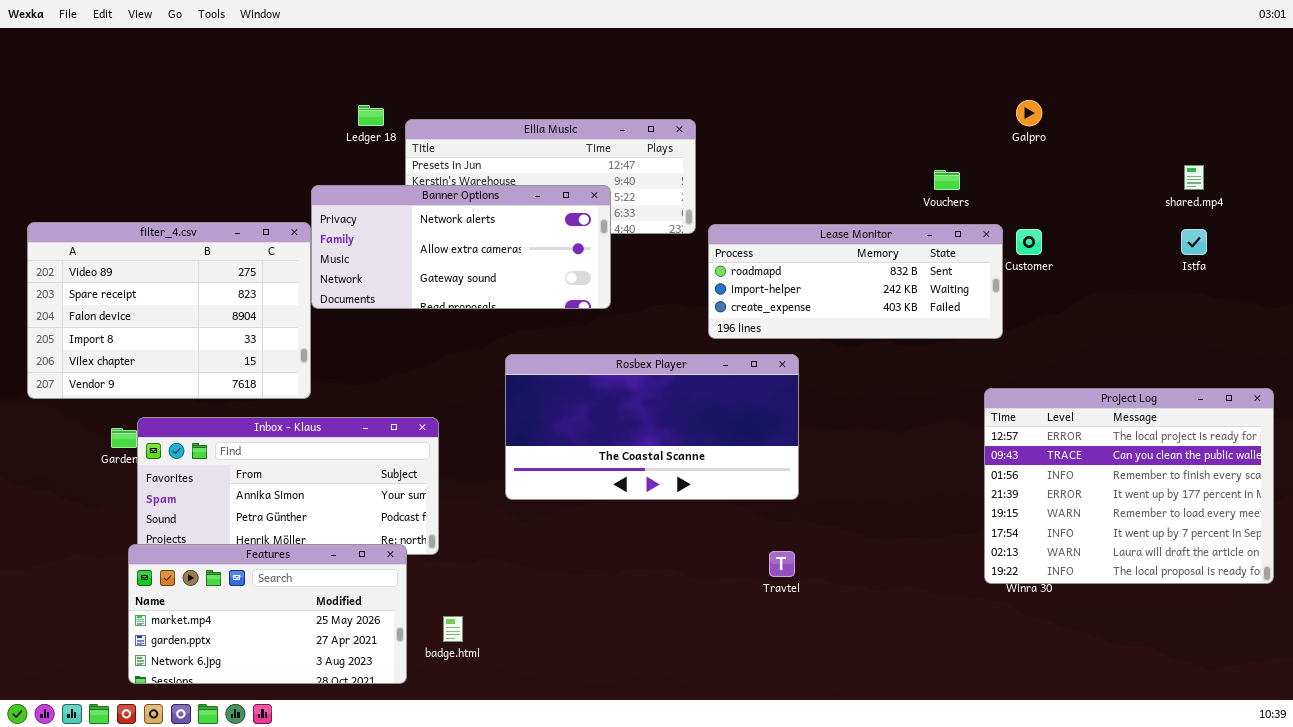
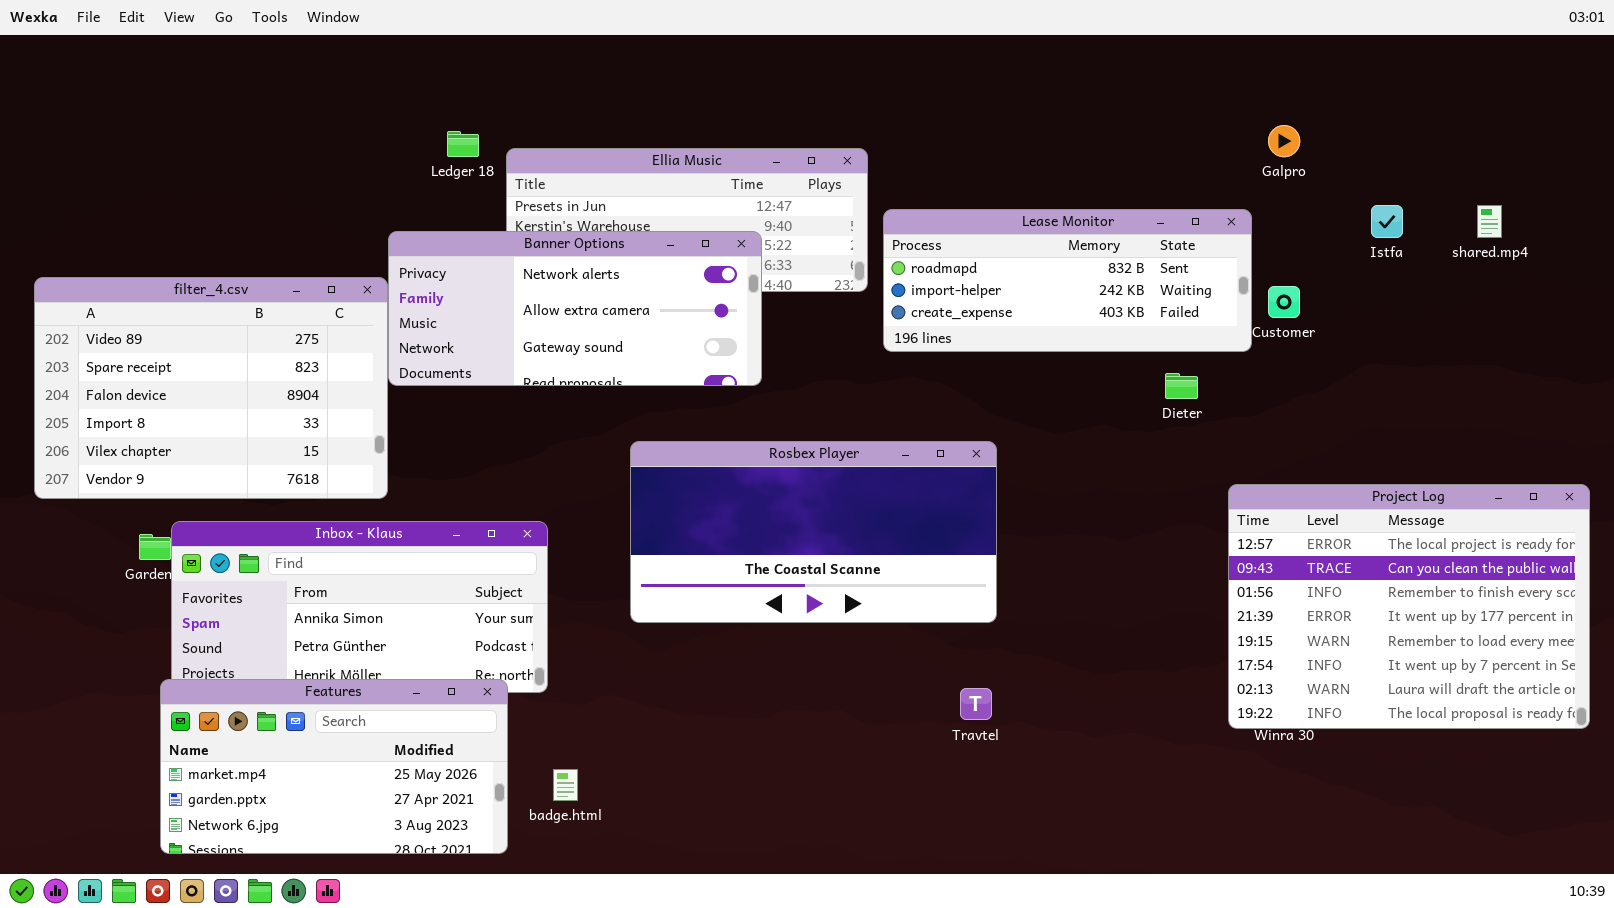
Lease Monitor: [708,224,1003,339] -> [883,209,1252,352], moved
Istfa: [1181,229,1207,255] -> [1371,205,1403,238], moved

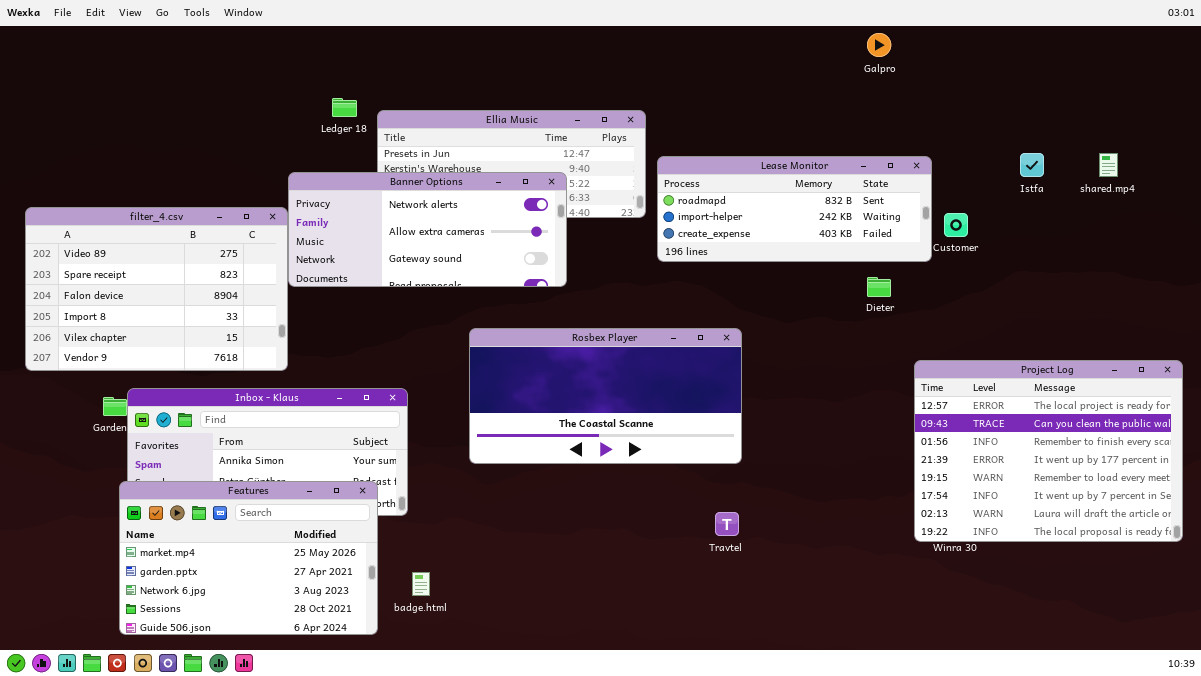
Galpro: [1268,125,1300,157] -> [867,33,891,57], moved
Features: [160,679,508,854] -> [119,481,378,635], resized

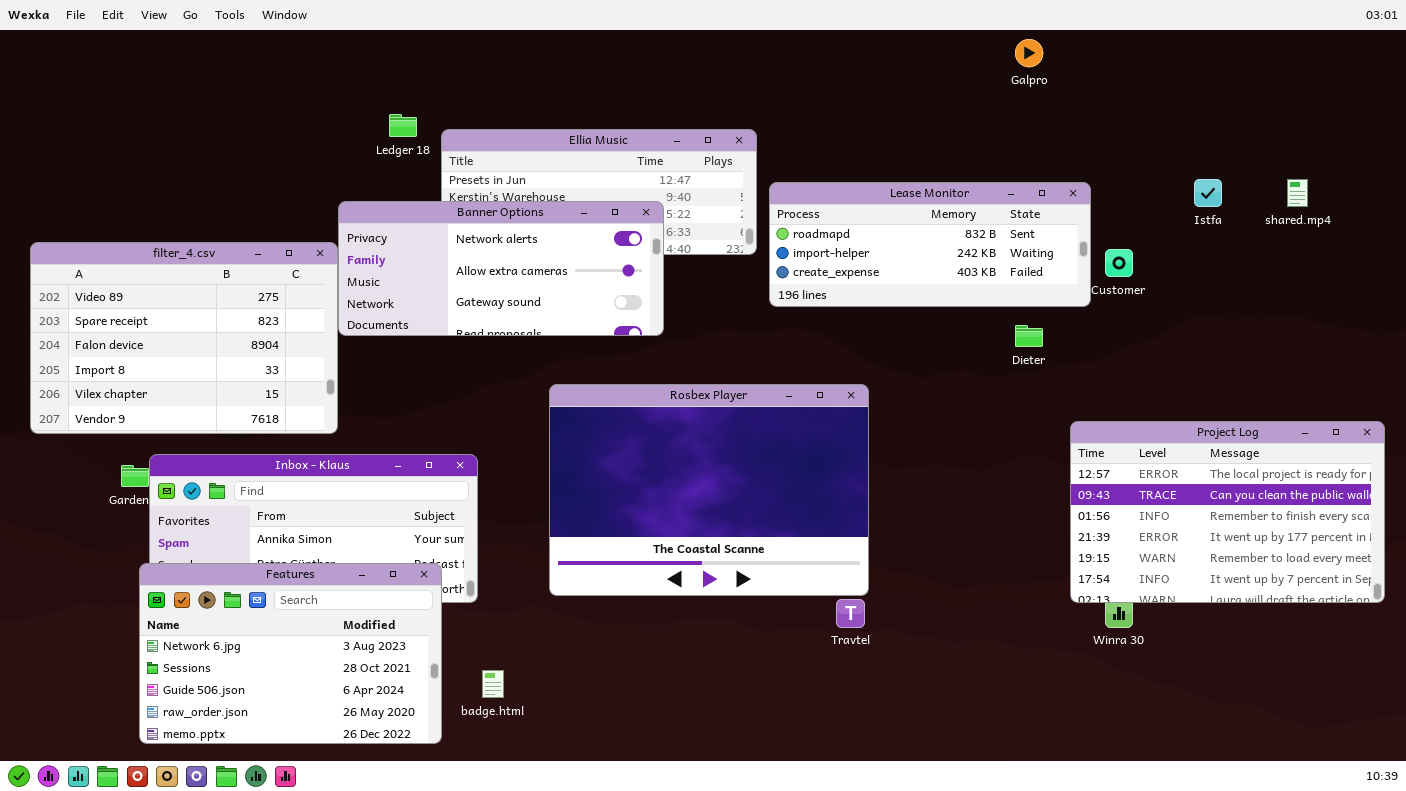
Rosbex Player: [469,328,742,464] -> [549,384,869,596], resized
Project Log: [914,360,1183,542] -> [1070,421,1385,603], resized
Features: [119,481,378,635] -> [139,563,442,744], scrolled down 2 rows

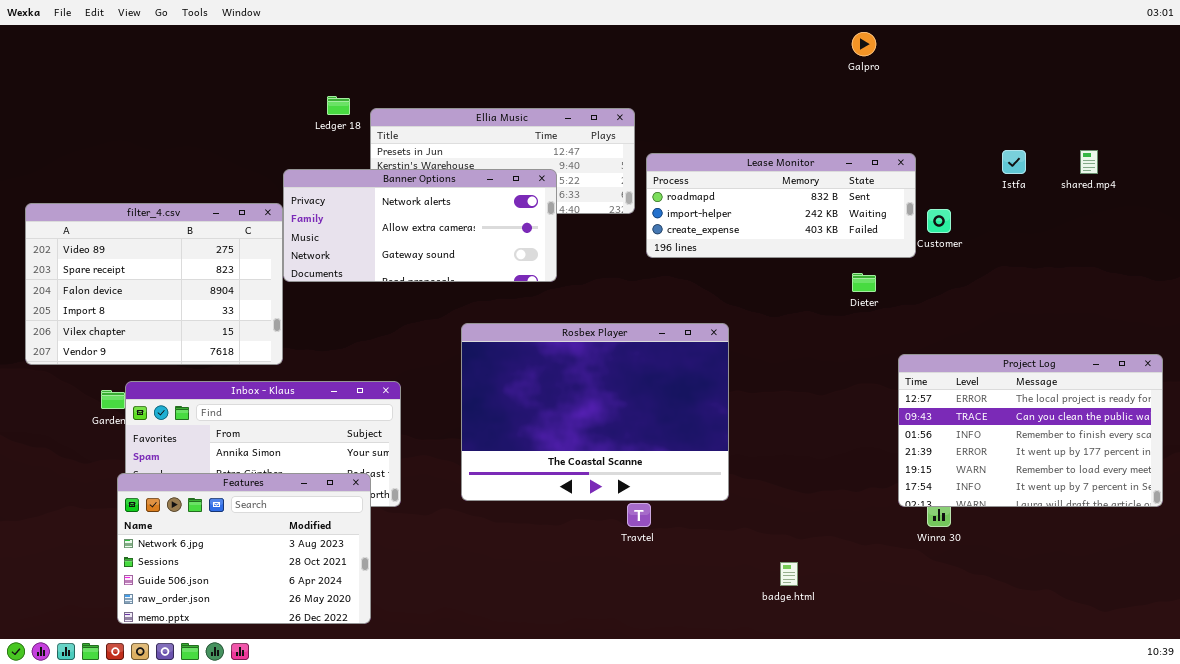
Travtel: [836,599,865,628] -> [627,503,651,527], moved
badge.html: [482,670,504,698] -> [780,562,798,586], moved

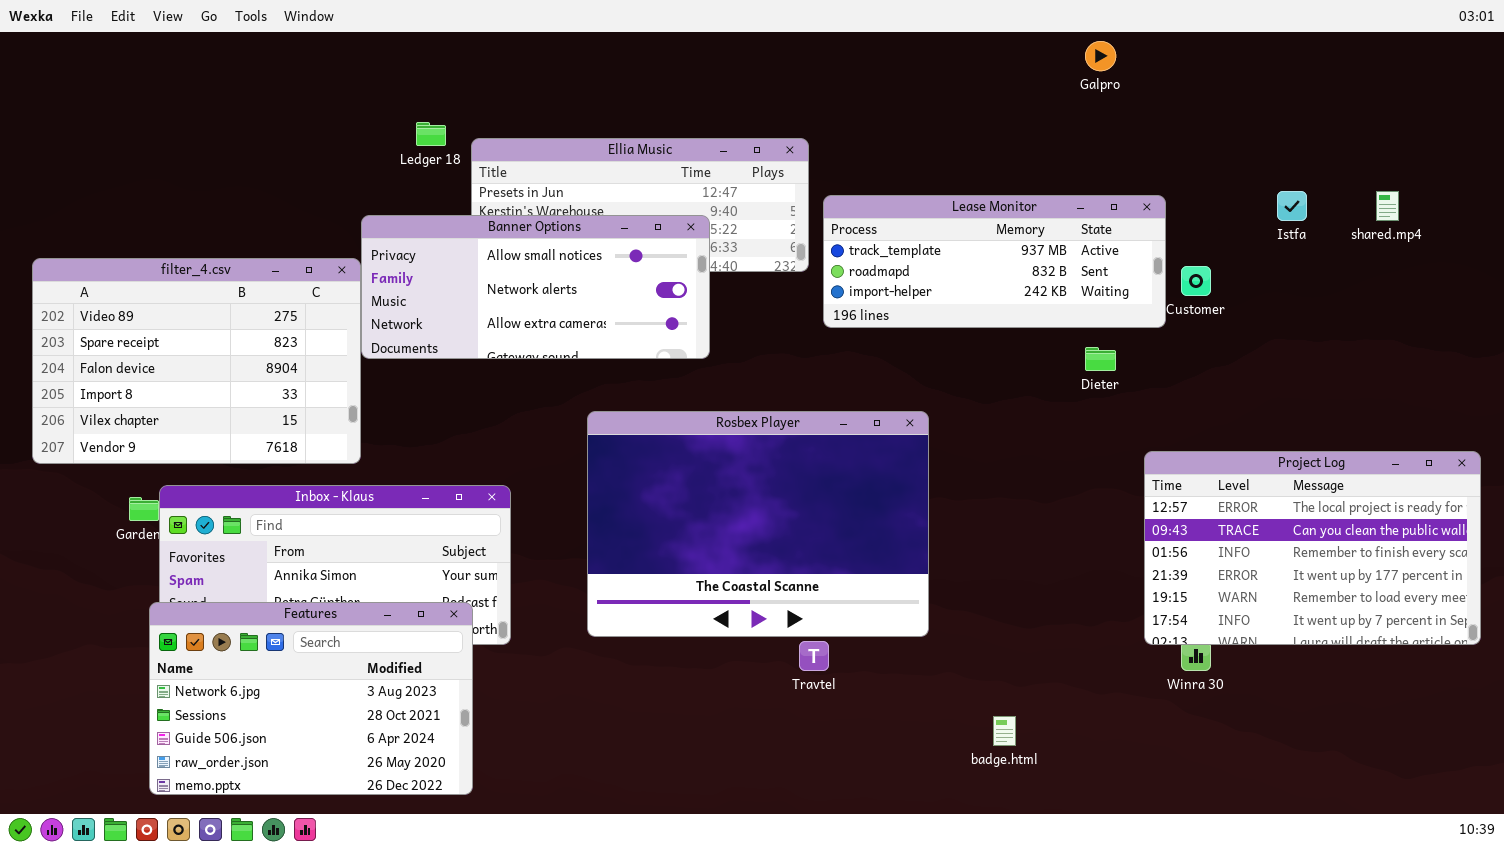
Lease Monitor: [646,153,916,258] -> [823,195,1166,328], scrolled up 1 row
Banner Options: [283,169,557,282] -> [361,215,710,359], scrolled up 1 row

